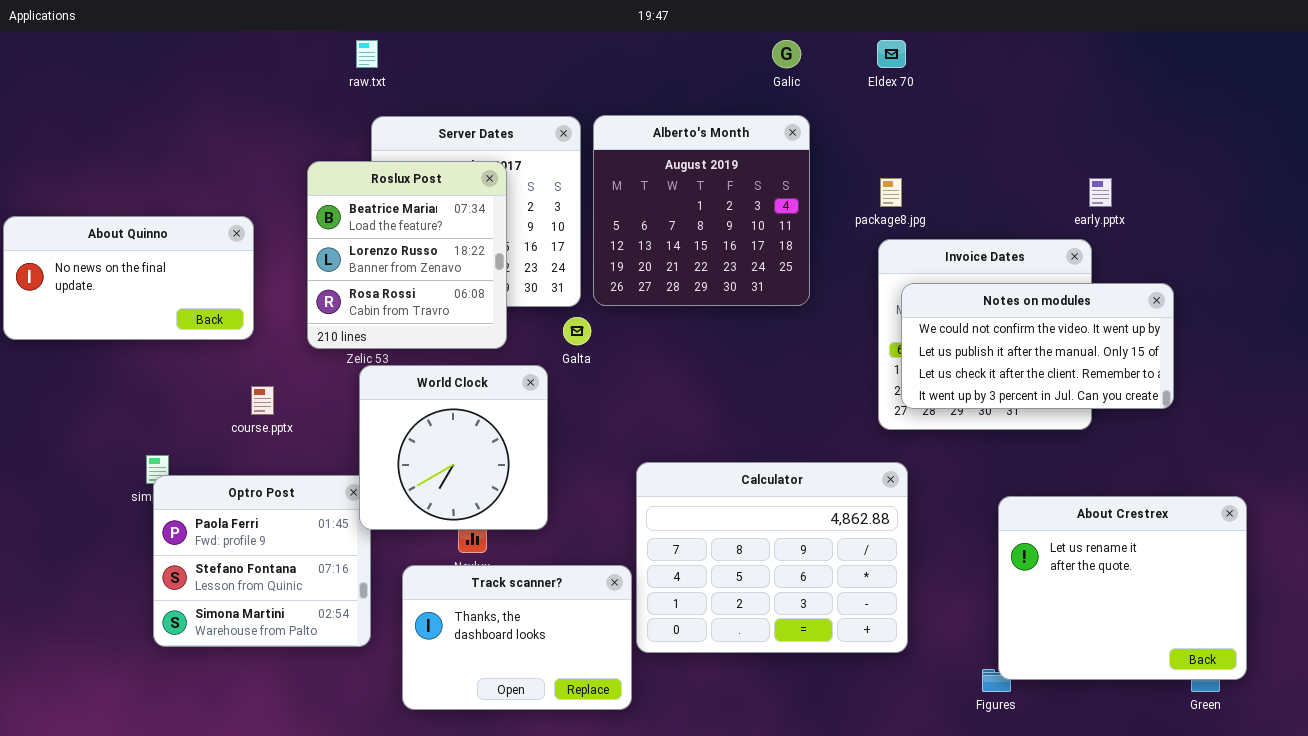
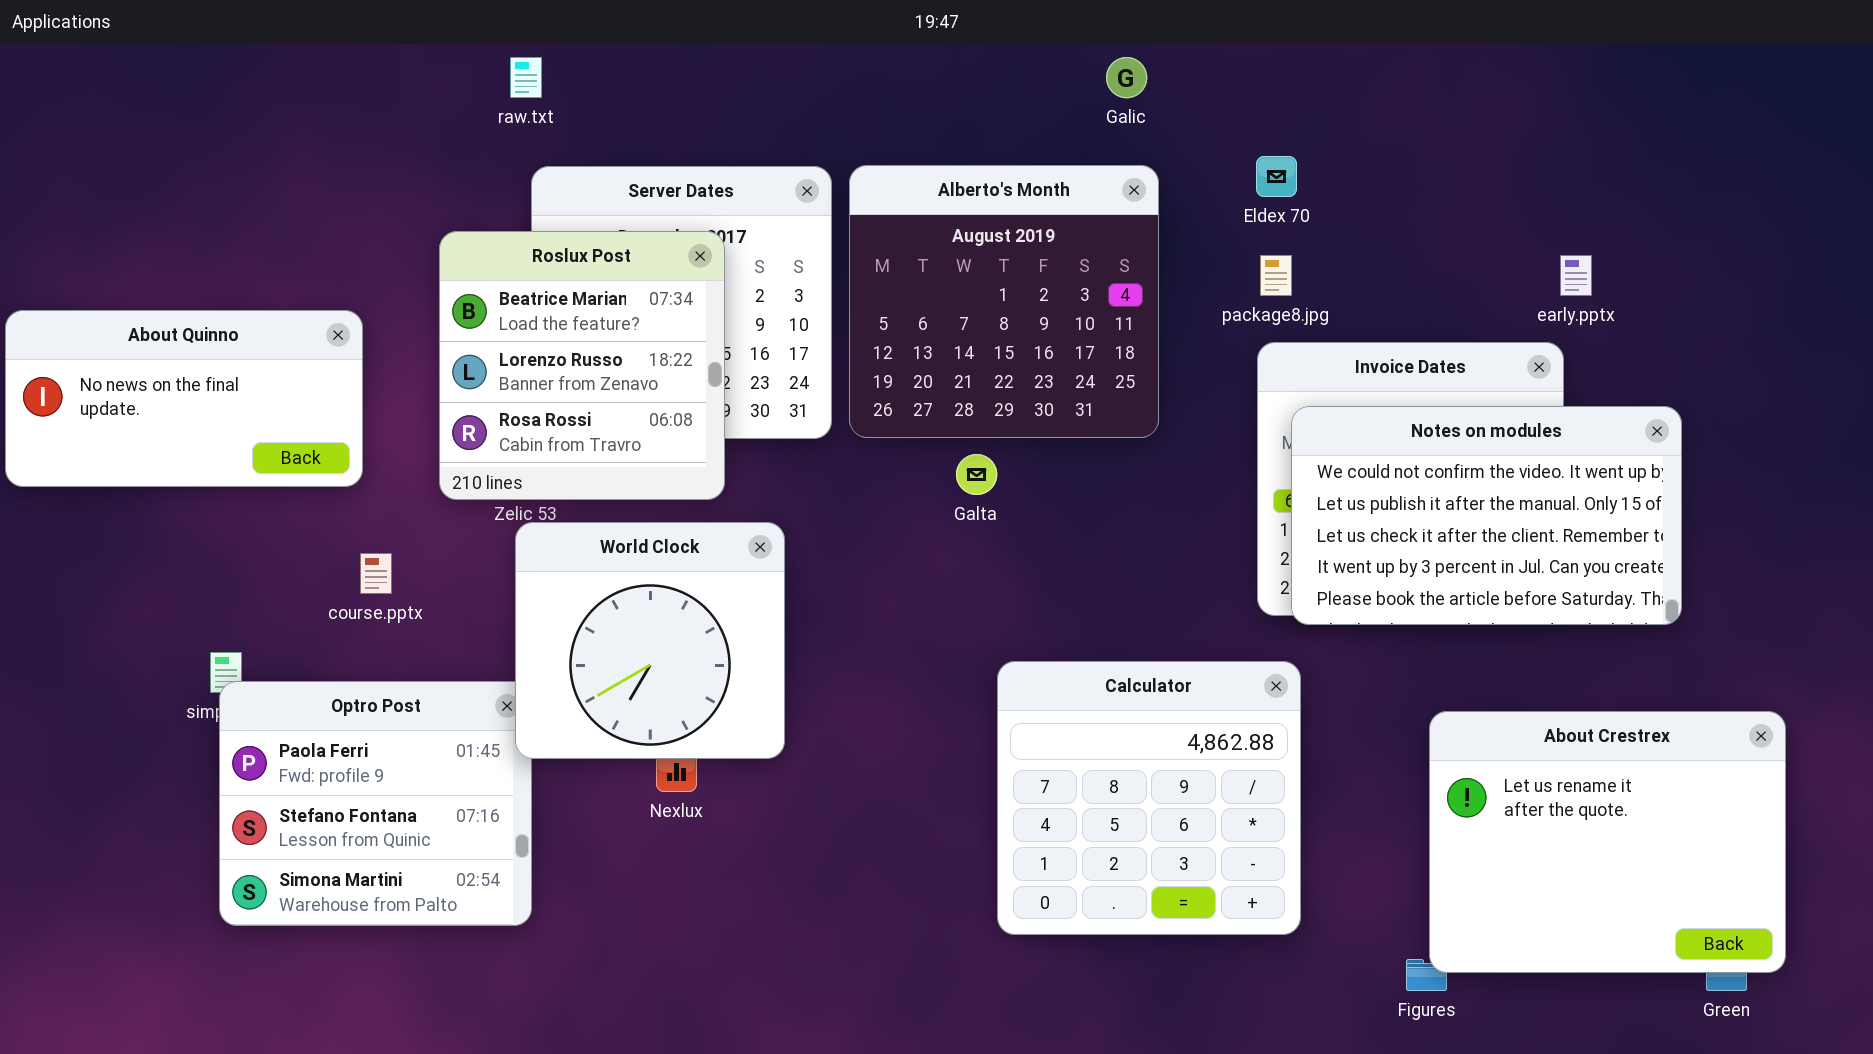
Eldex 70: [877,40,906,68] -> [1256,156,1297,197], moved
Notes on modules: [901,283,1174,409] -> [1291,406,1682,625], resized
Galta: [563,317,591,345] -> [956,454,997,495], moved
Calculator: [636,462,908,653] -> [997,661,1301,935], resized
Track scanner?: [402,565,632,710] -> none, closed

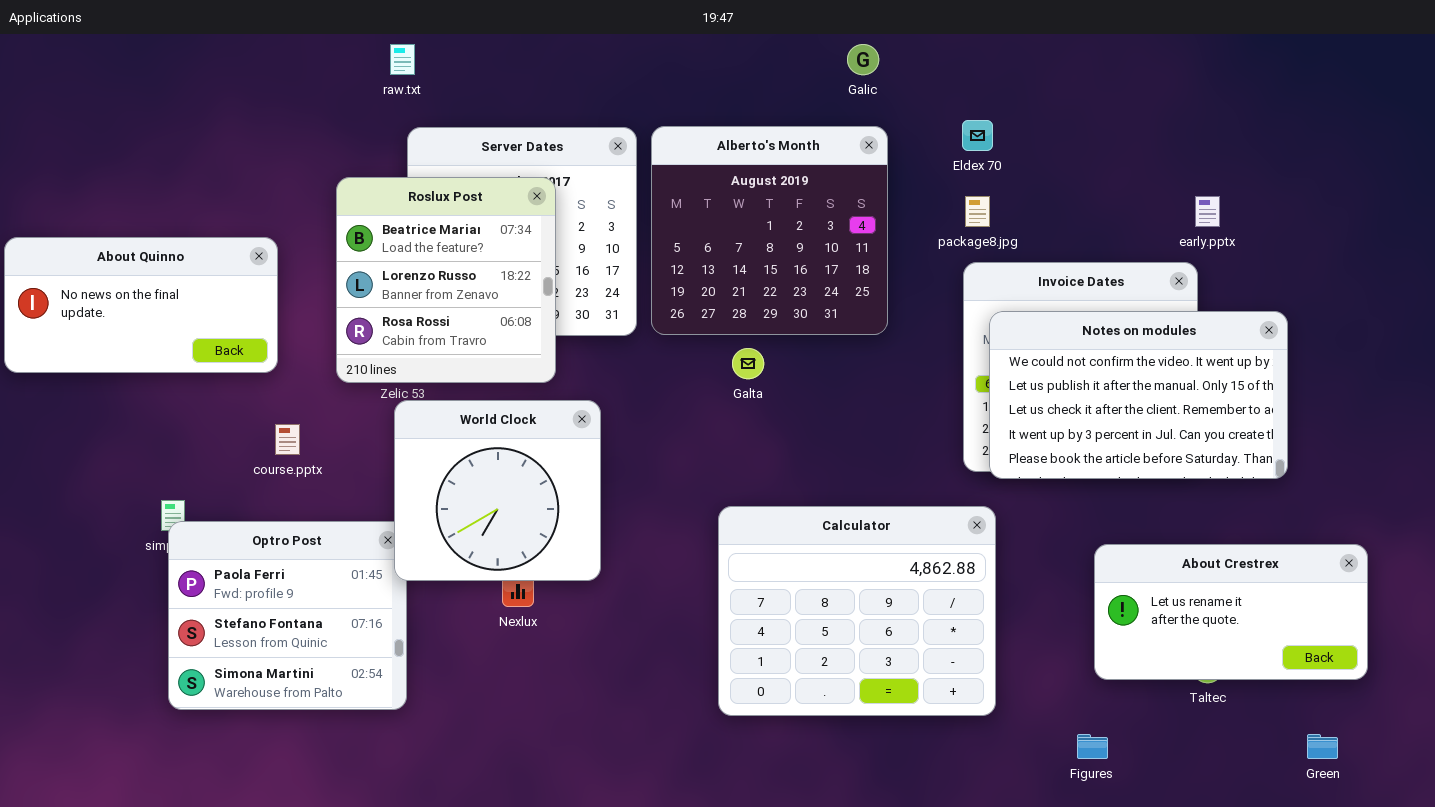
Calculator: [997,661,1301,935] -> [718,506,996,716], resized
About Crestrex: [1429,711,1786,973] -> [1094,544,1368,680], resized

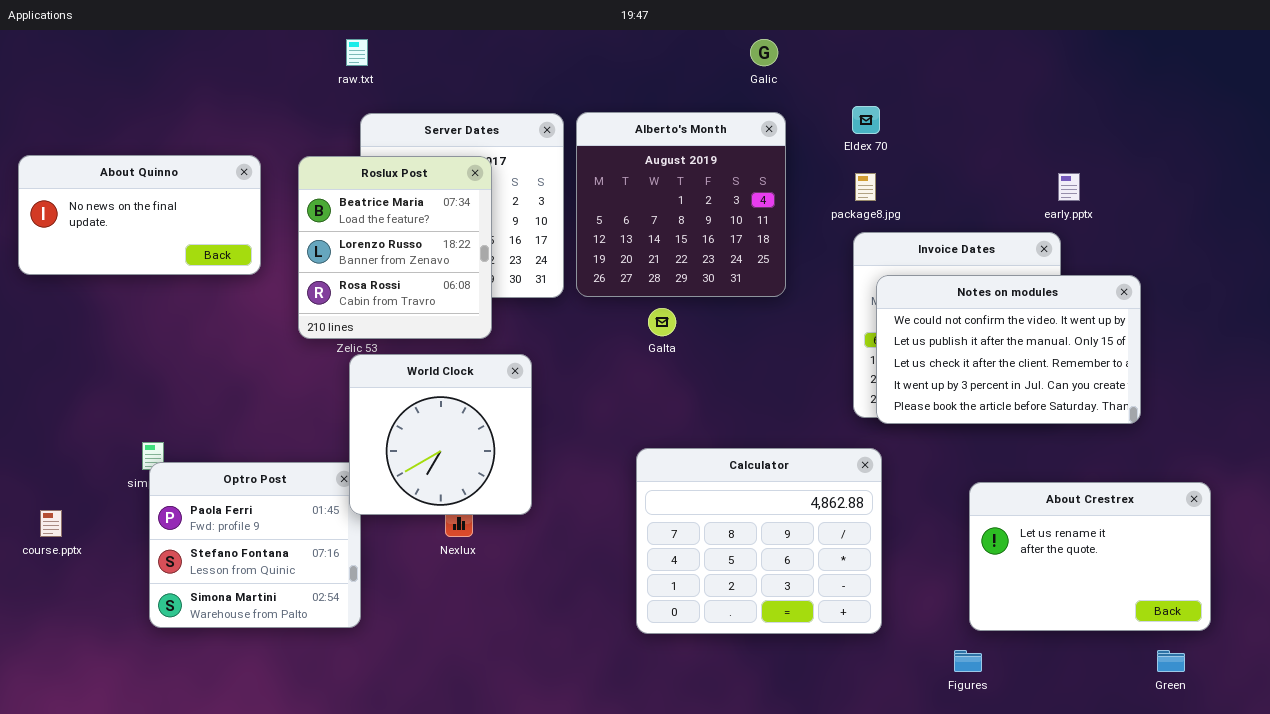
About Quinno: [4,237,278,373] -> [18,155,261,275], moved
course.pptx: [275,424,300,455] -> [40,510,62,537], moved
About Crestrex: [1094,544,1368,680] -> [969,482,1211,631], resized

